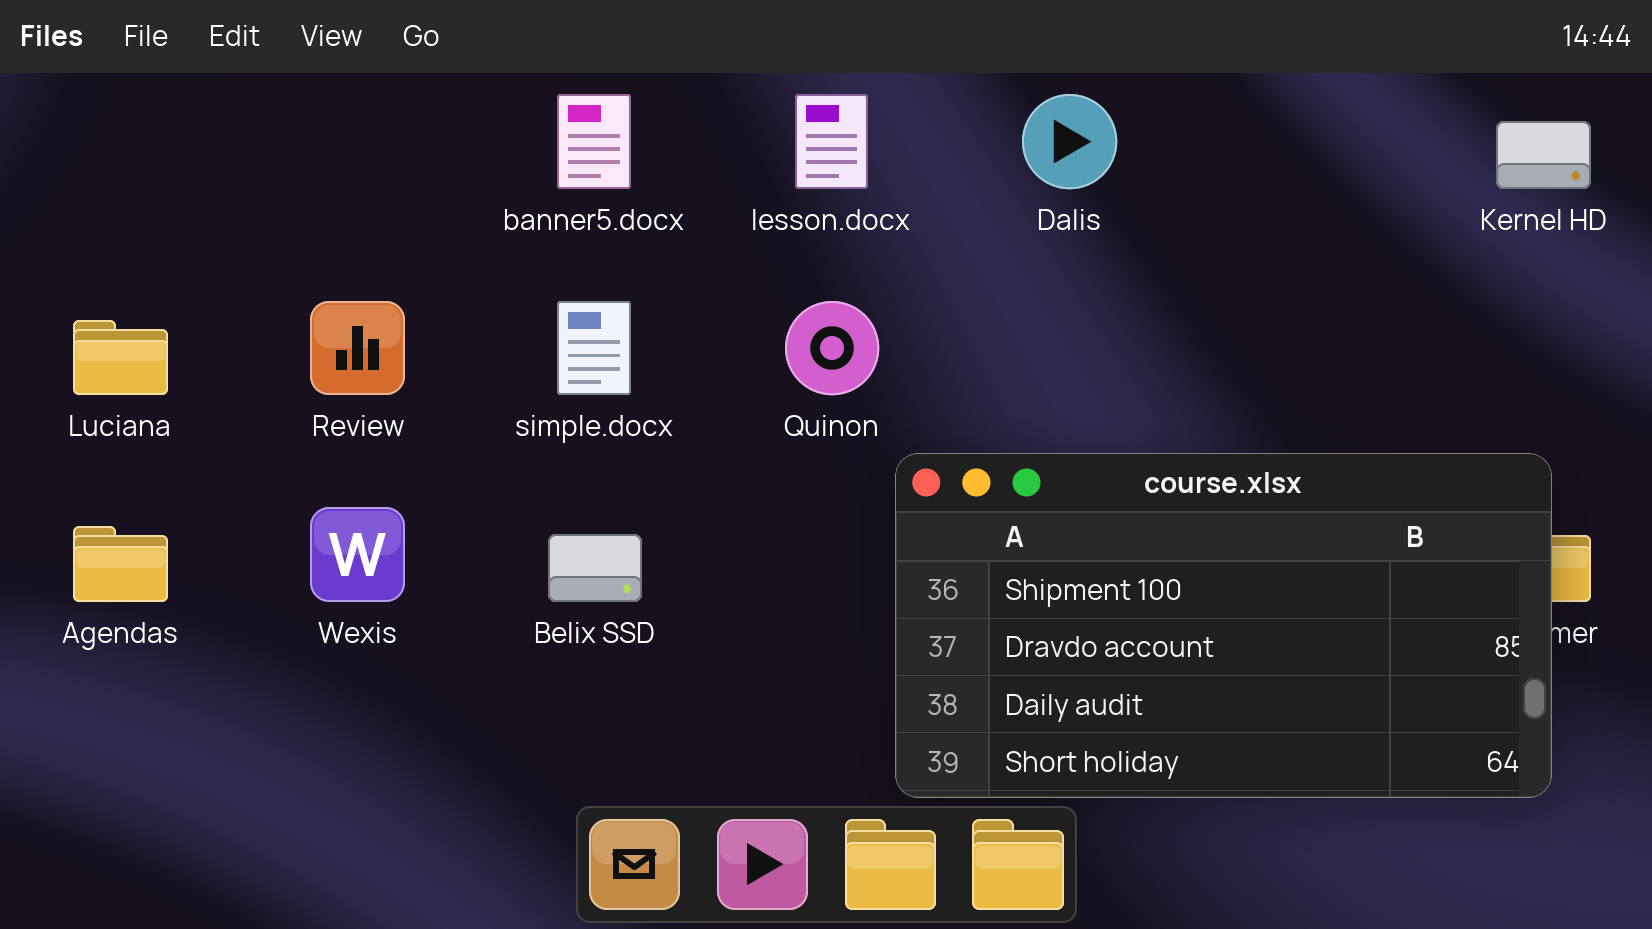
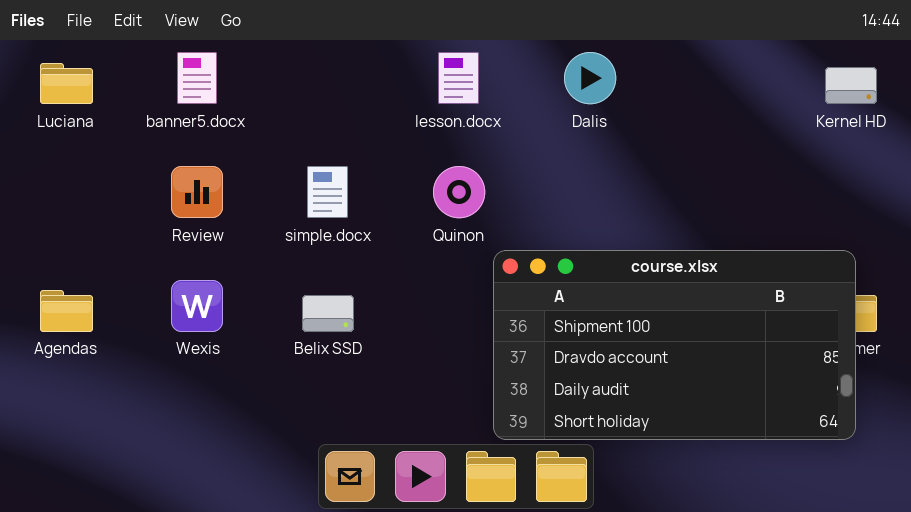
banner5.docx: [557,94,631,189] -> [177,52,217,104], moved
Luciana: [73,320,168,395] -> [40,63,93,104], moved

